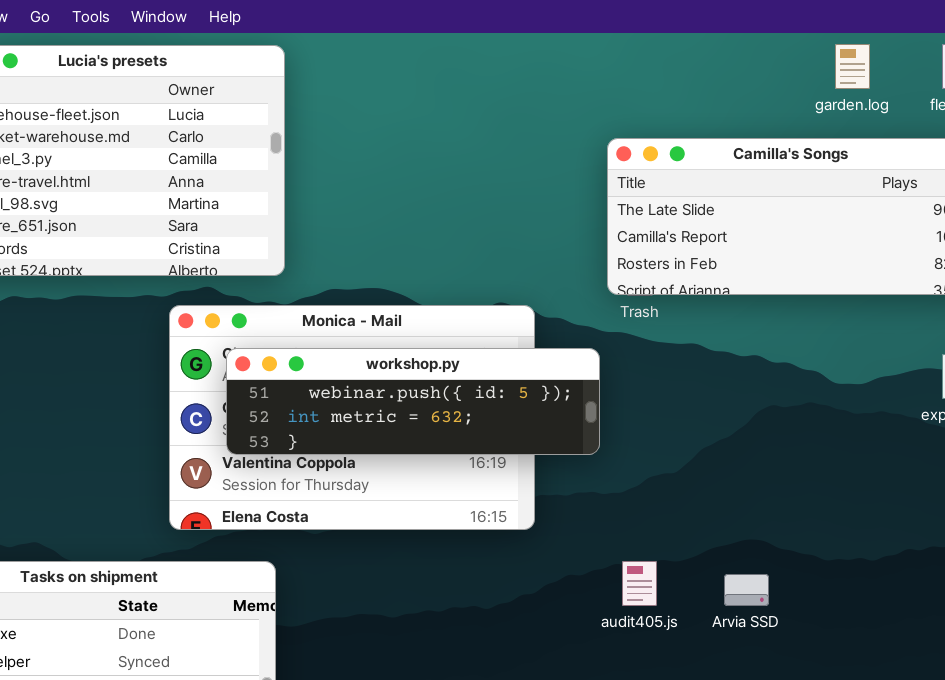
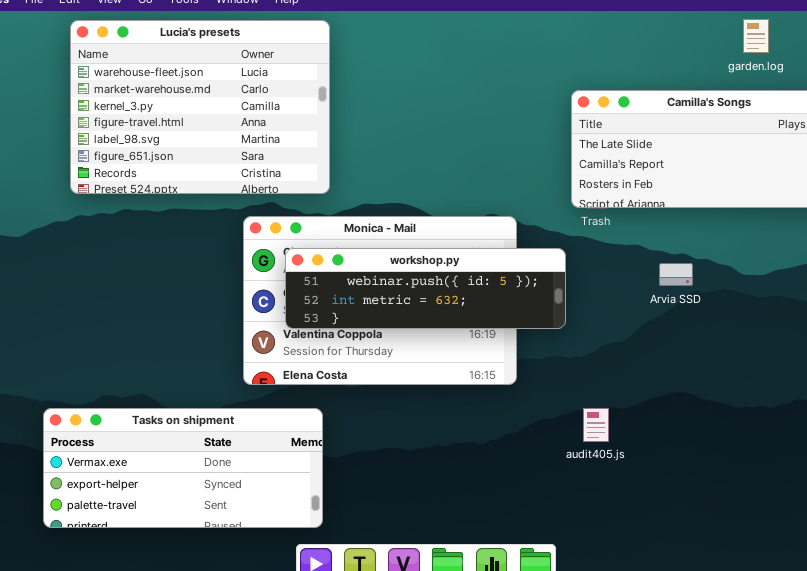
Arvia SSD: [724,574,769,606] -> [659,263,693,286], moved

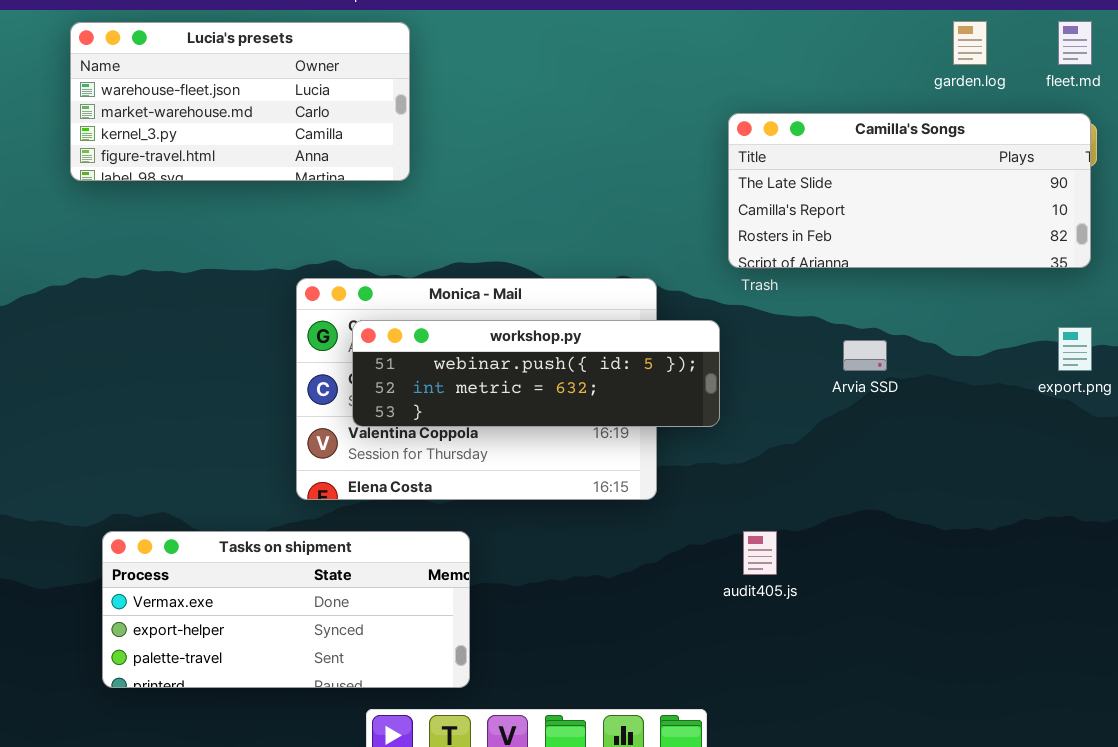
Lucia's presets: [70,20,330,194] -> [70,22,410,181], resized
Tasks on shipment: [43,408,323,528] -> [102,531,470,688], moved

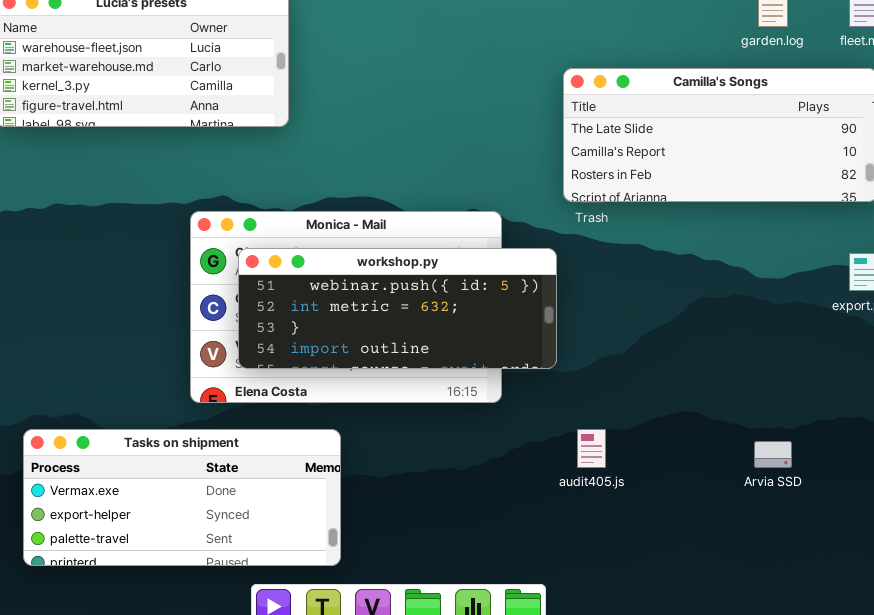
workshop.py: [352,320,720,427] -> [238,248,557,369], resized
Arvia SSD: [843,340,887,371] -> [754,441,792,468], moved

